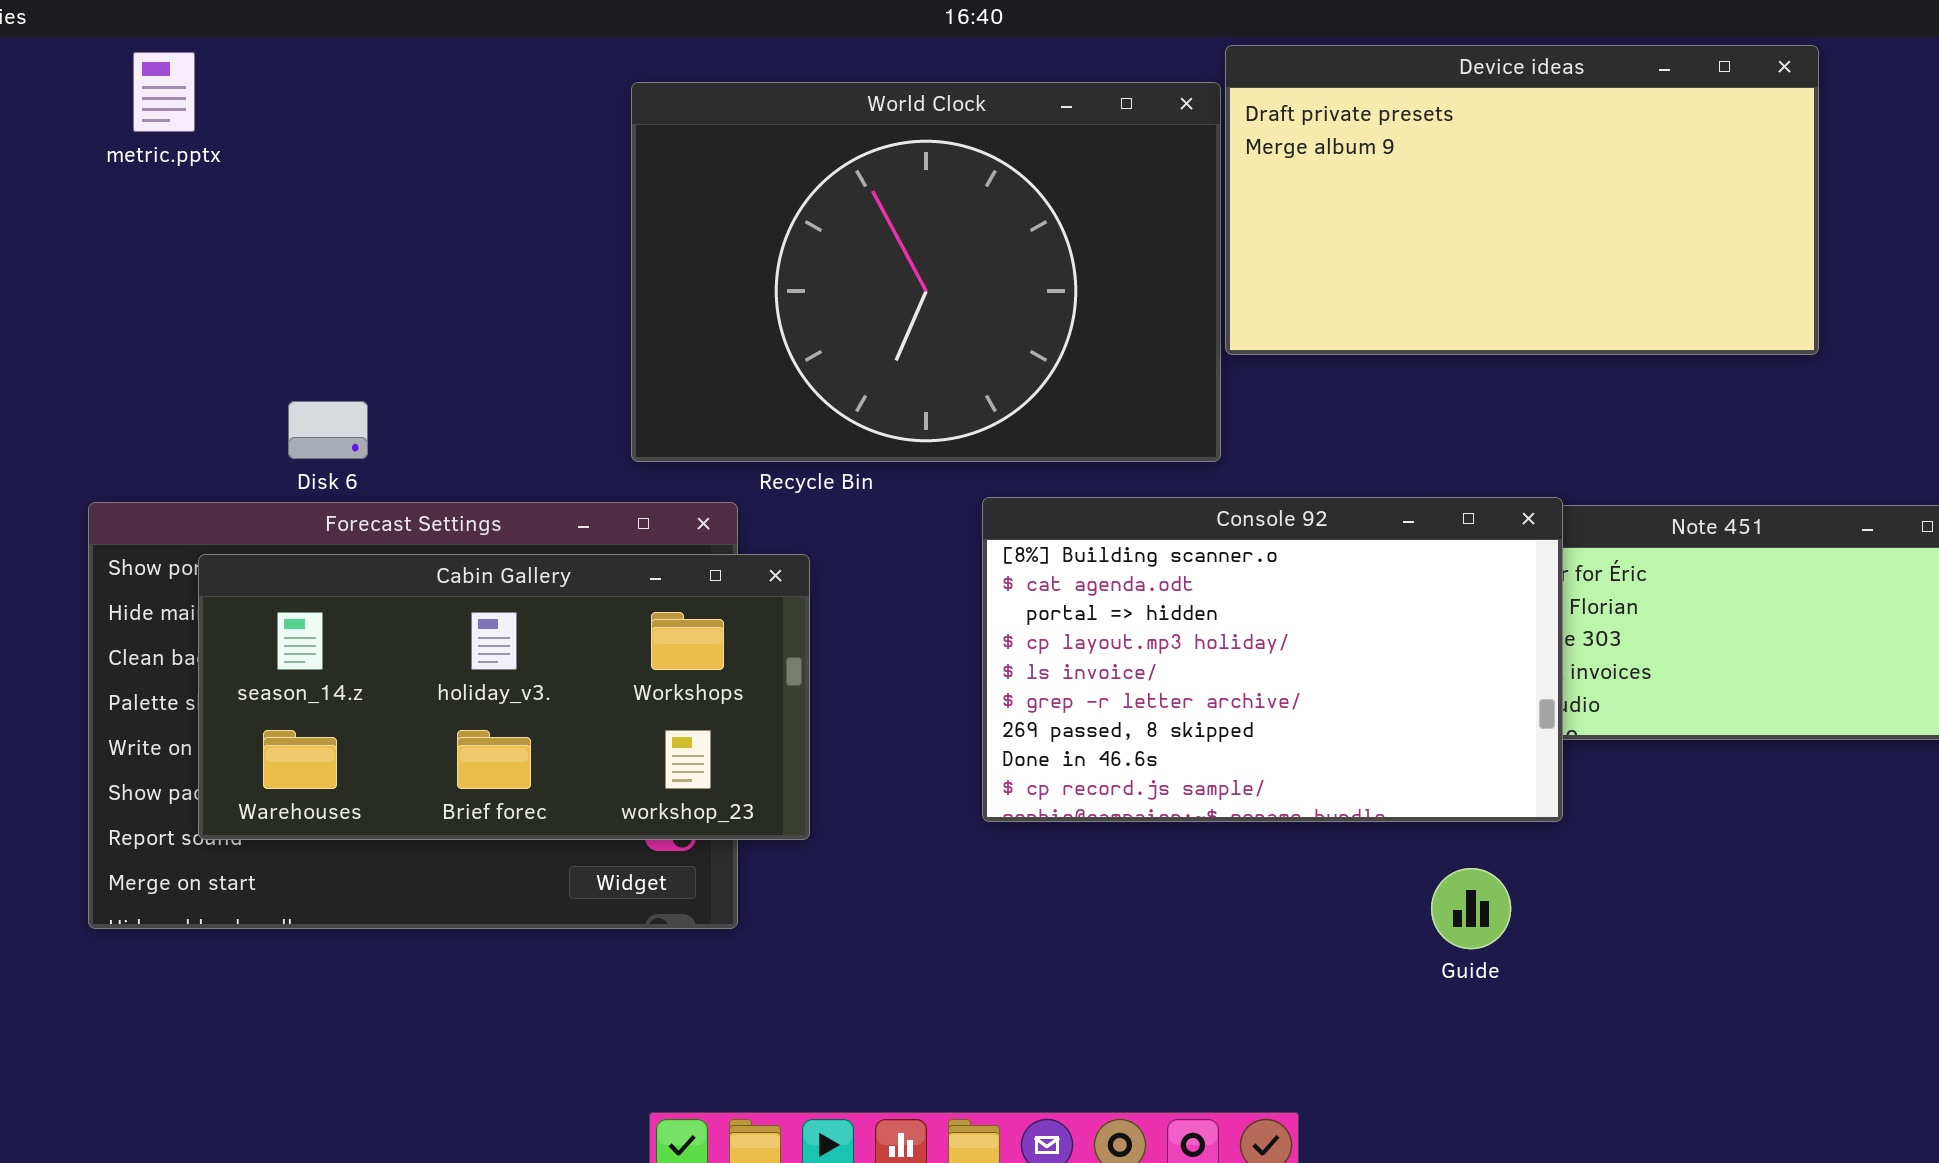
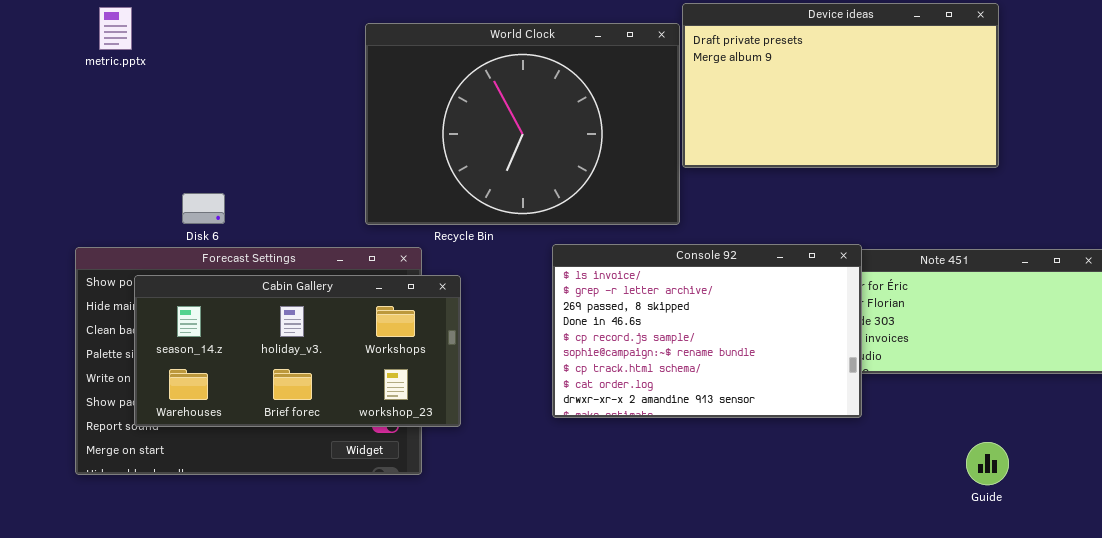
Console 92: [982,497,1563,822] -> [552,244,862,418], scrolled down 4 rows
Guide: [1431,868,1511,949] -> [966,442,1009,485], moved

